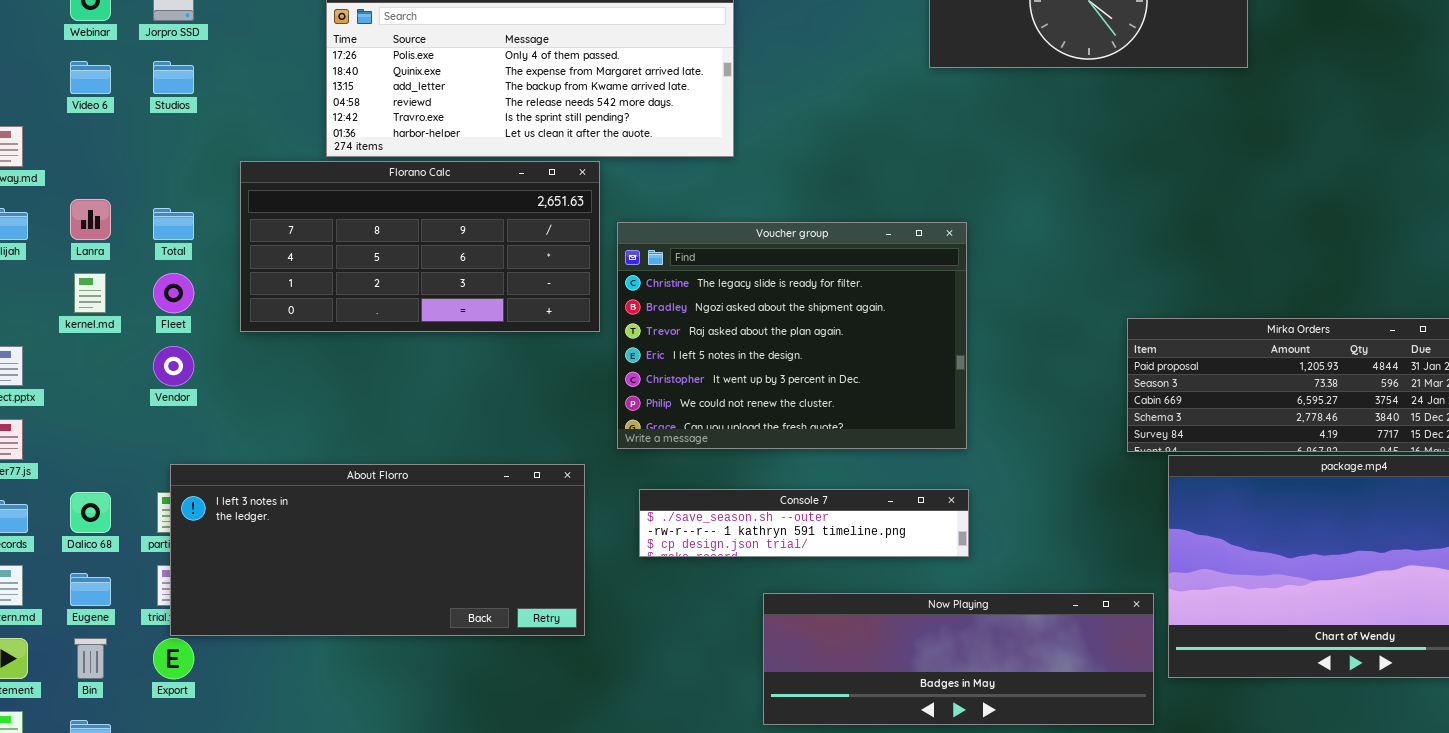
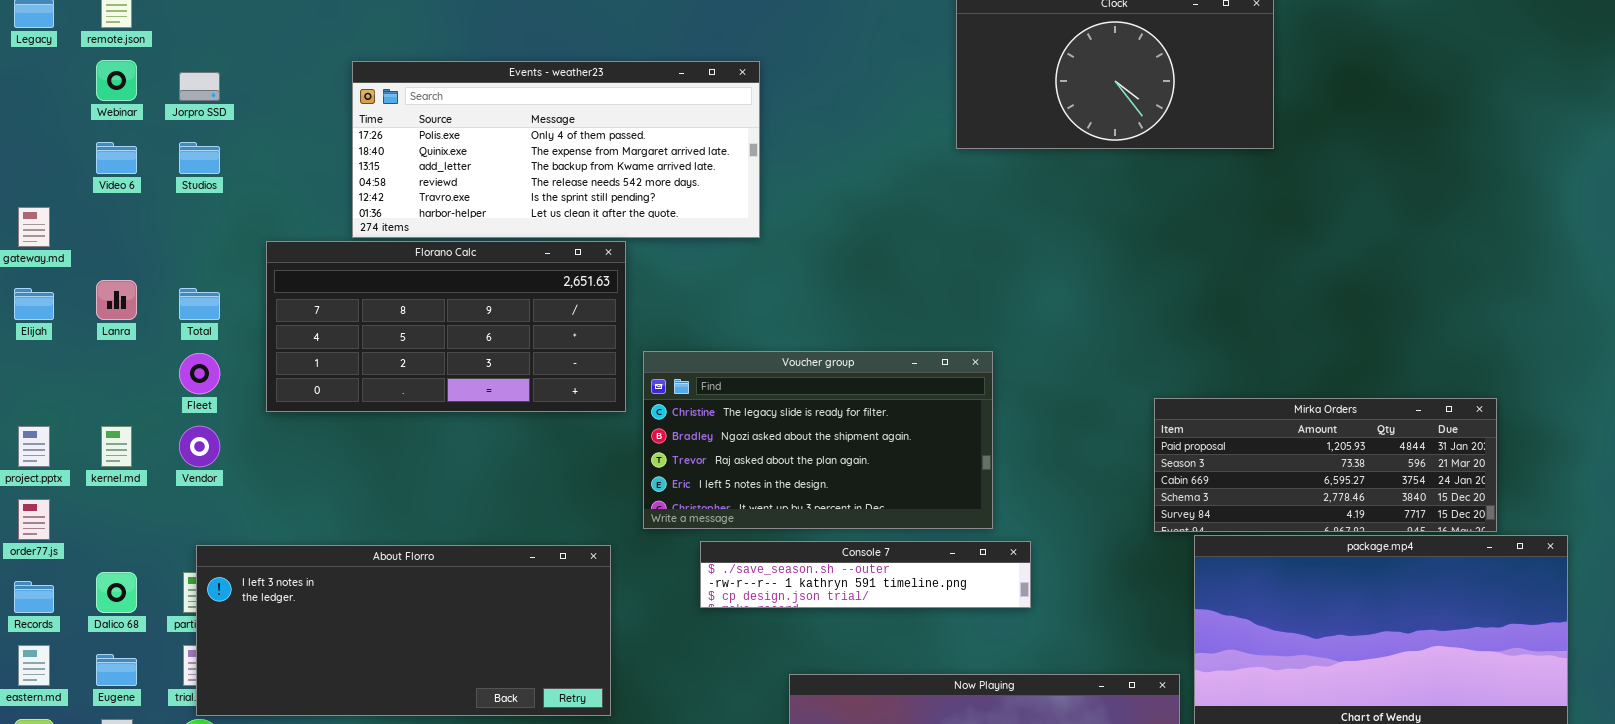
Voucher group: [617,222,967,449] -> [643,351,993,529], resized
kernel.md: [74,273,106,313] -> [101,426,132,467], moved
Console 7: [639,489,969,557] -> [700,541,1031,608], moved

